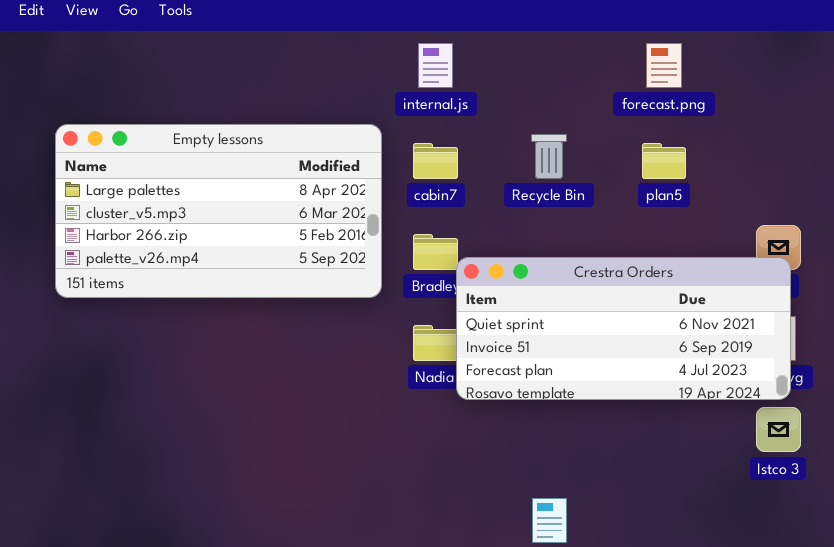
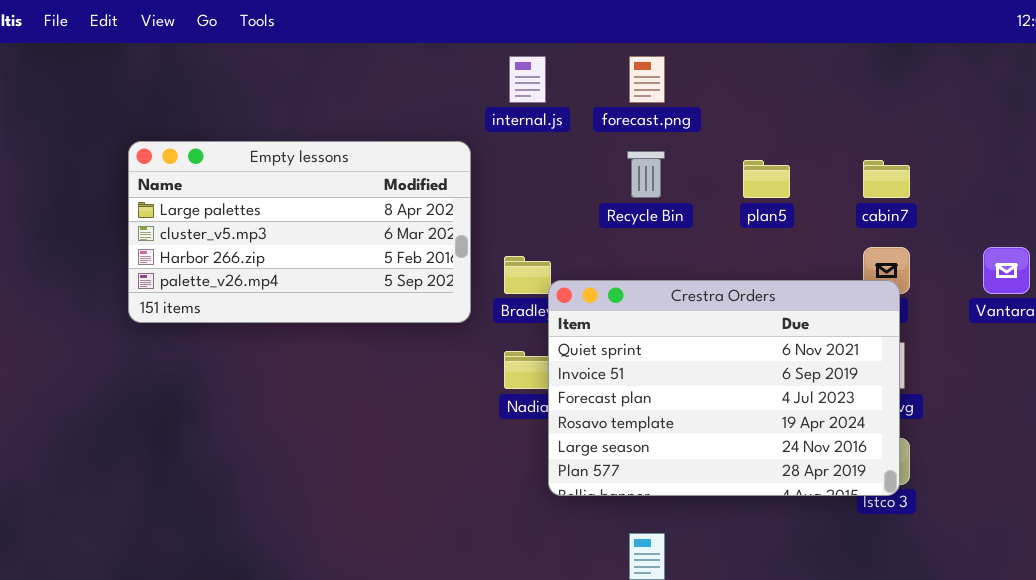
forecast.png: [646,43,682,88] -> [629,56,665,103], moved
cabin7: [413,143,458,179] -> [863,160,910,198], moved
Crestra Orders: [456,257,791,400] -> [548,280,900,496], resized

